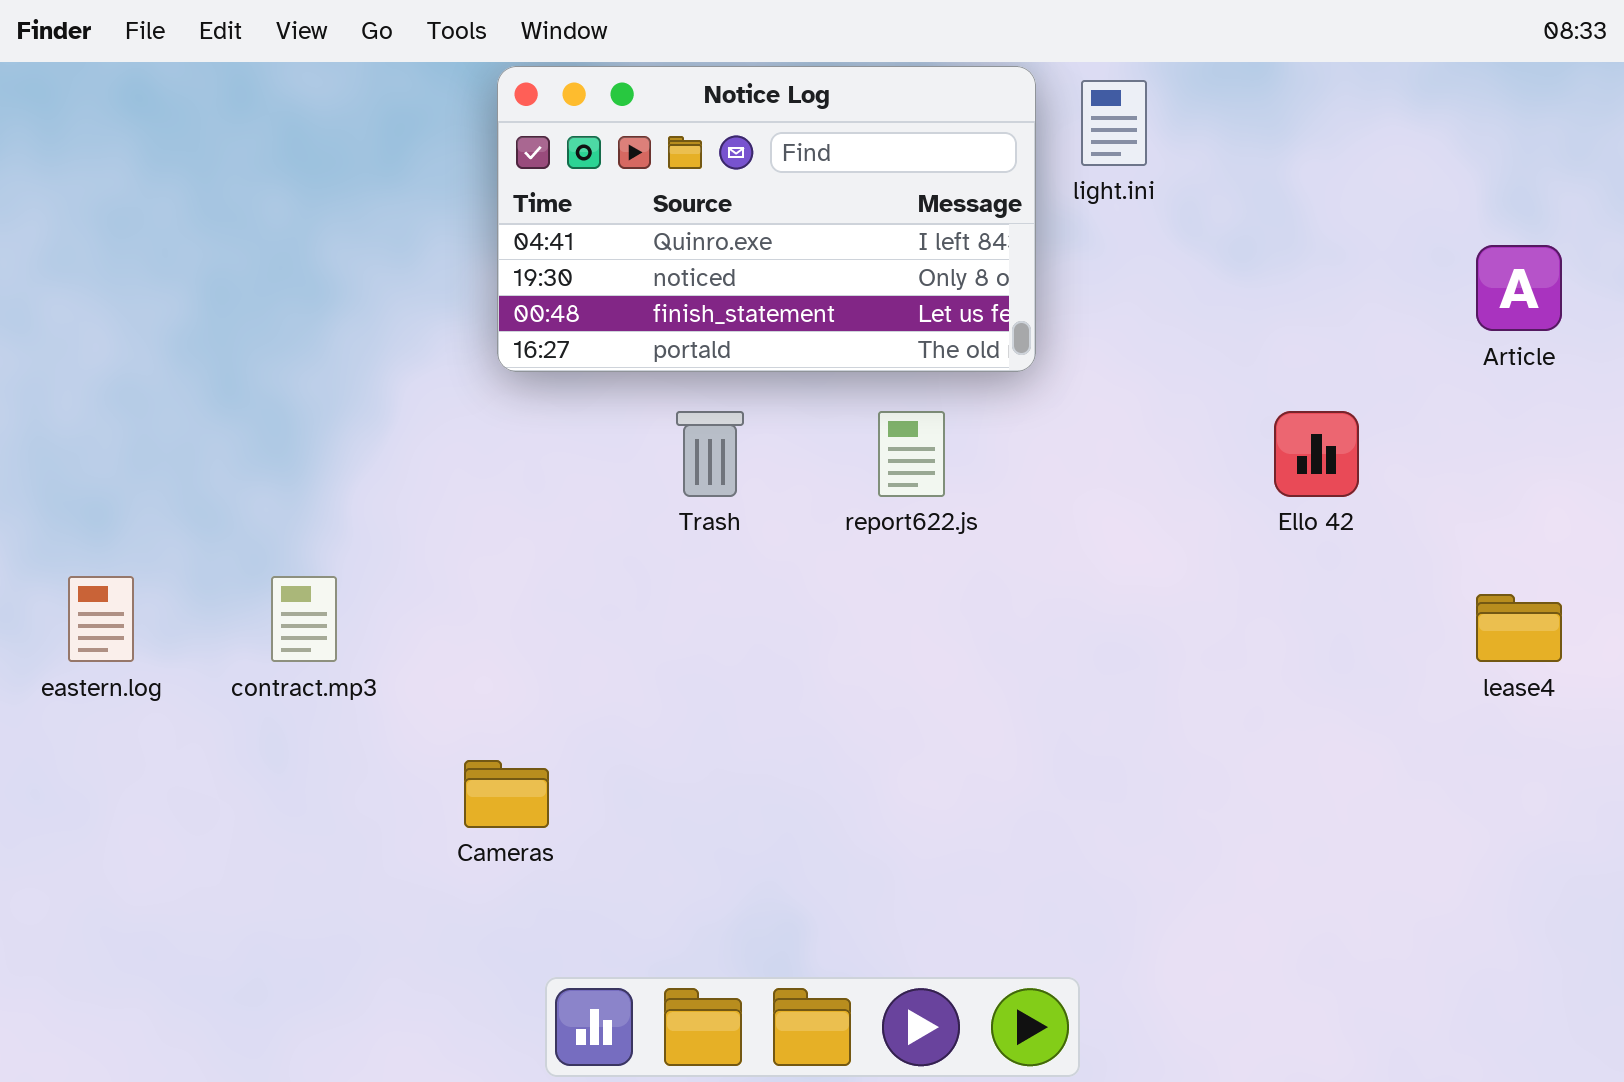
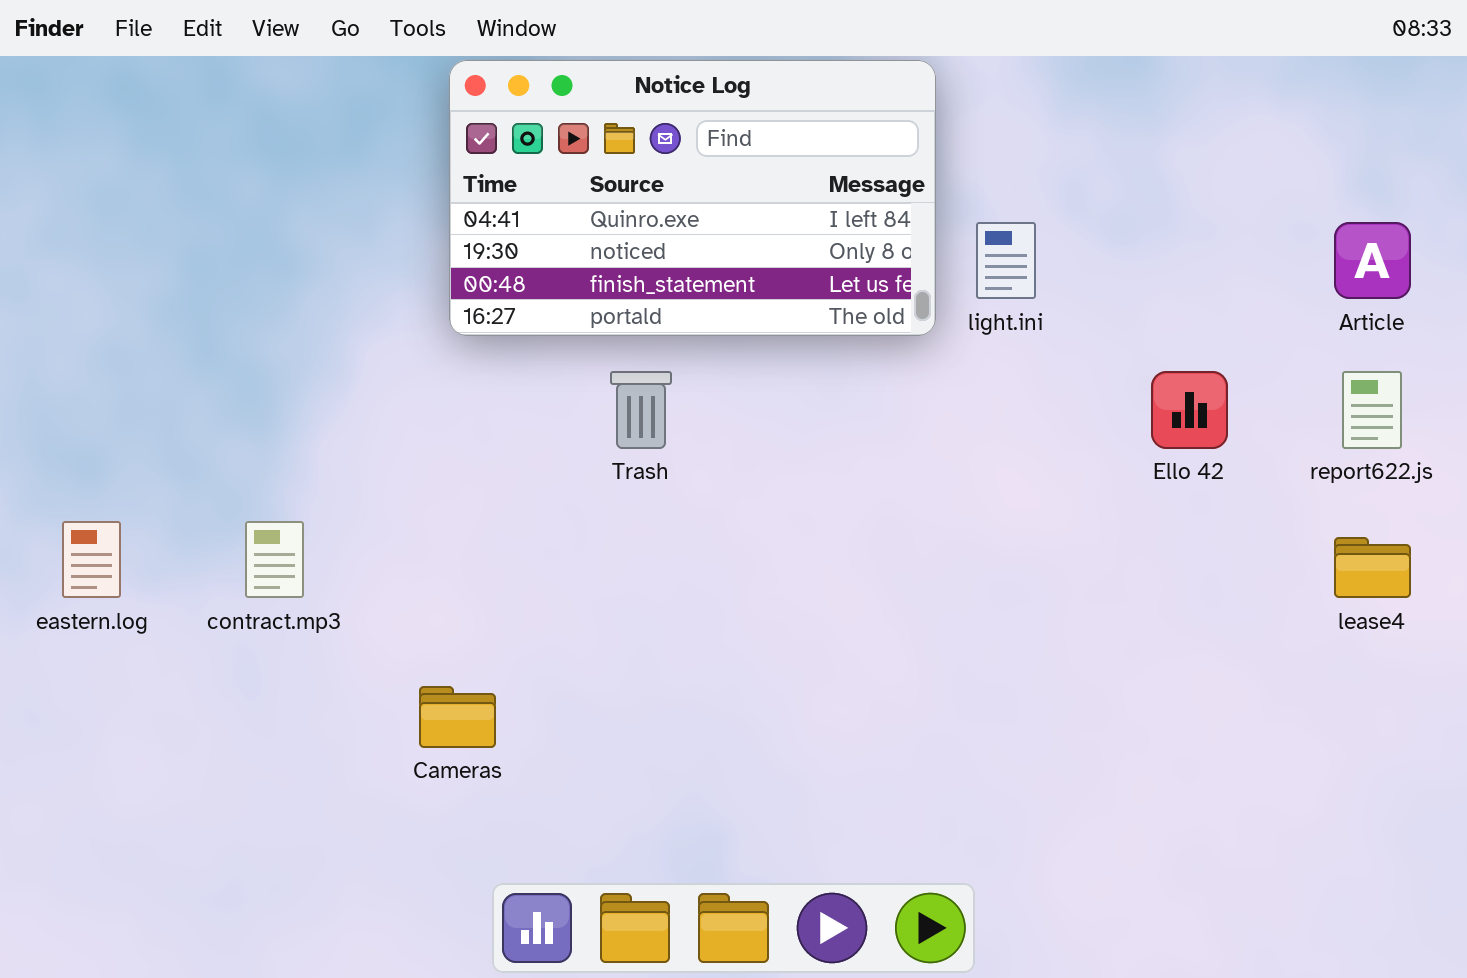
light.ini: [1081,80,1147,166] -> [976,222,1036,299], moved
report622.js: [878,411,945,497] -> [1342,371,1402,449], moved

